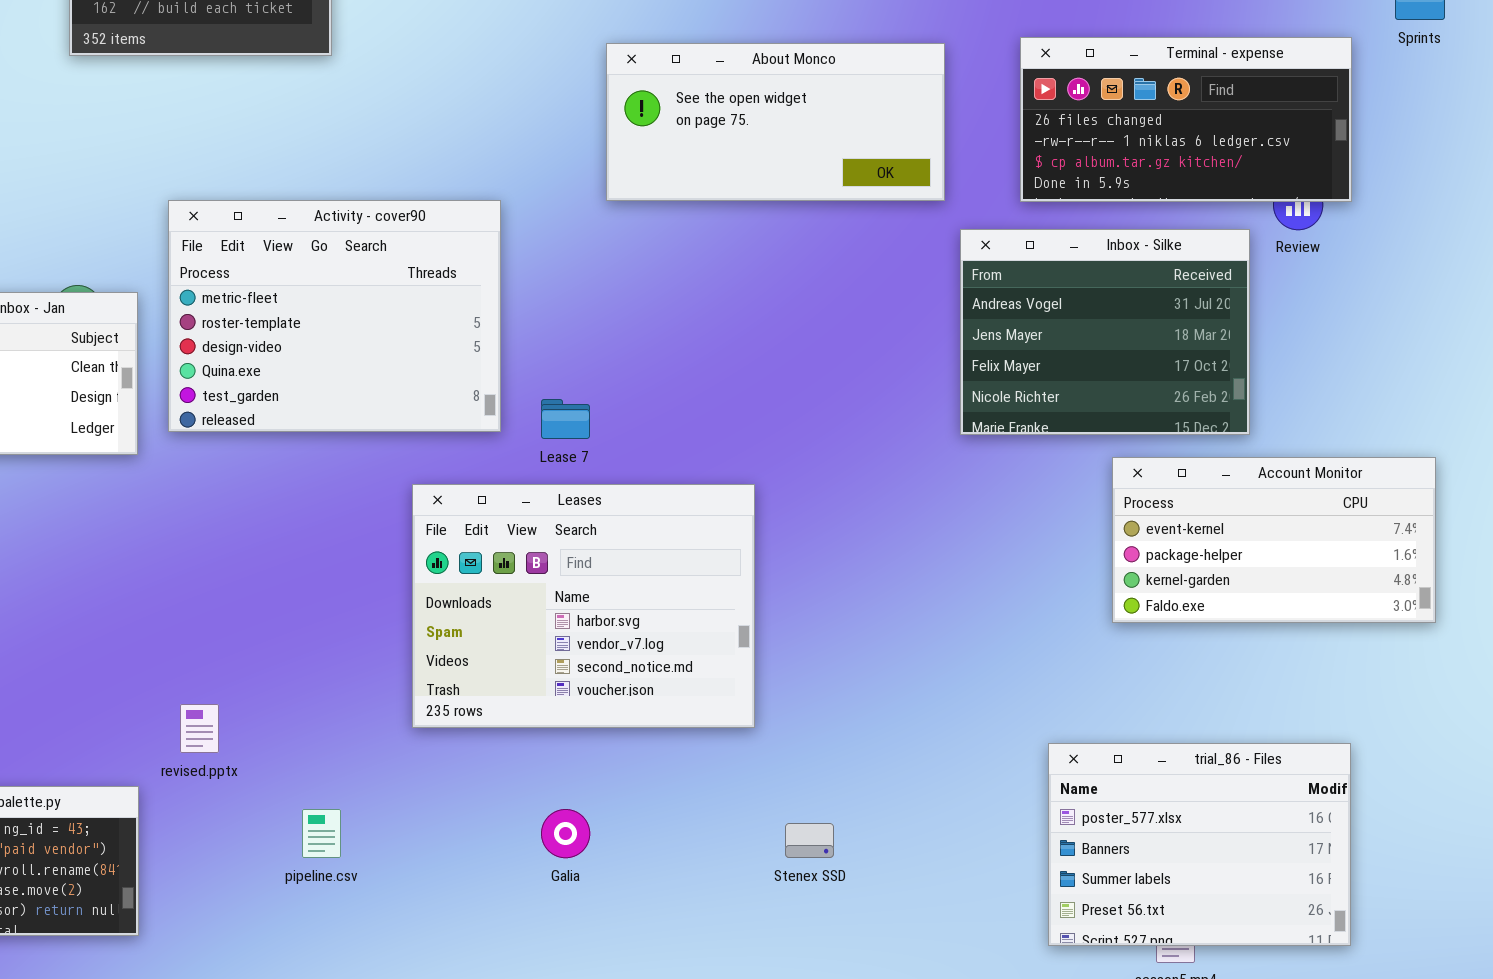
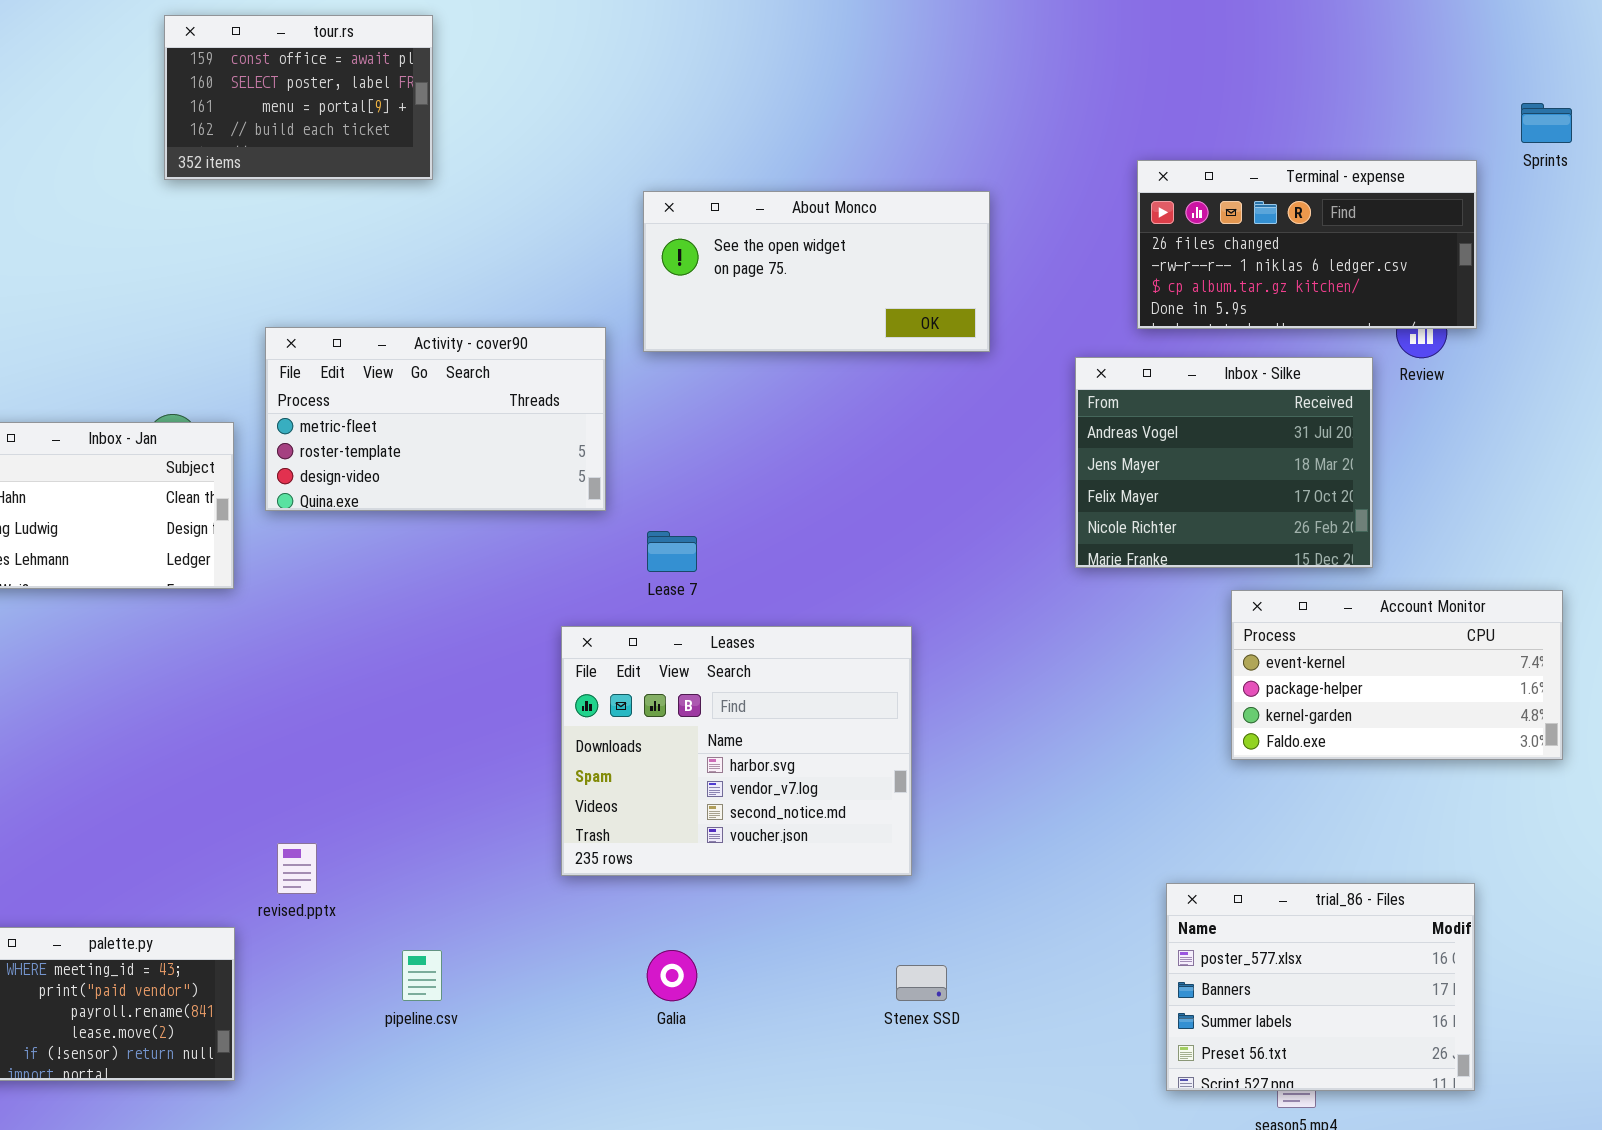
About Monco: [606,43,945,201] -> [643,191,990,352], moved
Activity - cover90: [168,200,501,432] -> [265,327,606,511], resized
Leases: [412,484,755,728] -> [561,626,912,876], moved

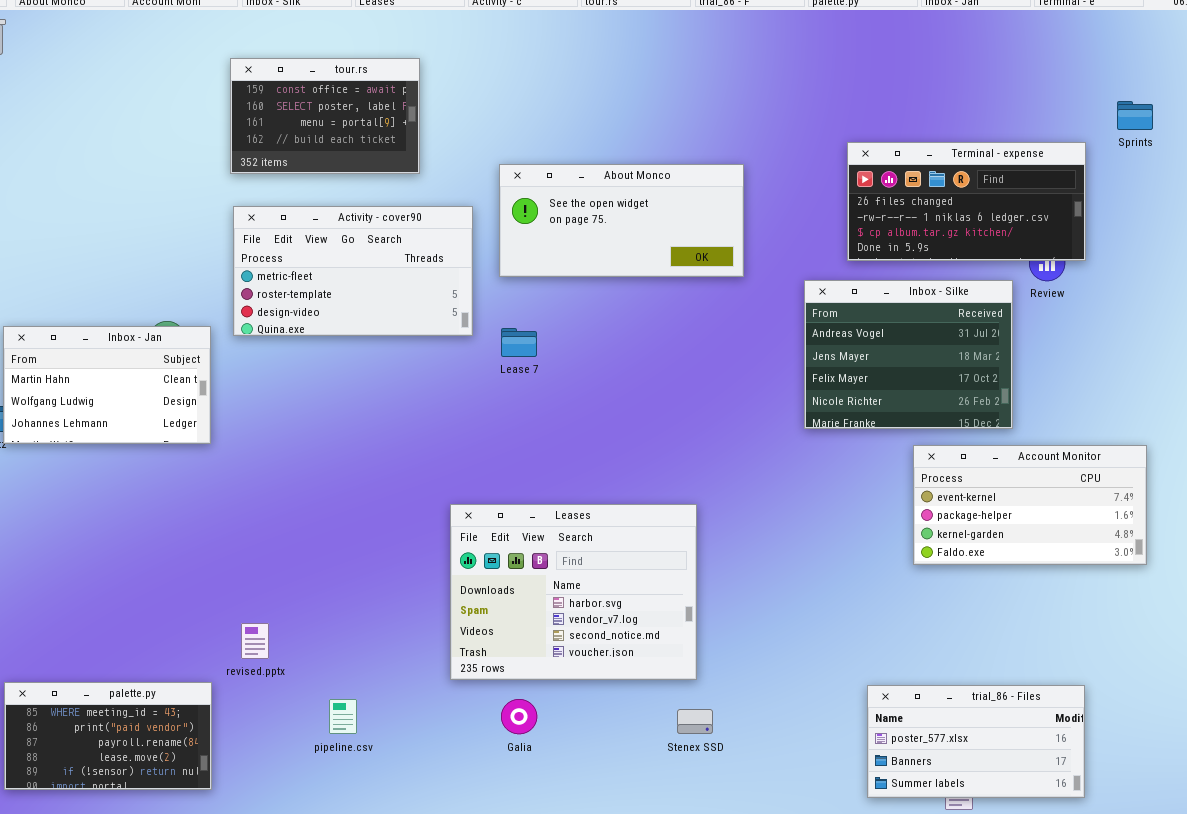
tour.rs: [164,15,433,180] -> [230,58,420,174], moved
Activity - cover90: [265,327,606,511] -> [233,206,473,336], moved
Lease 7: [647,531,697,572] -> [501,328,537,357], moved
Leases: [561,626,912,876] -> [450,504,697,680], moved
trial_86 - Files: [1166,883,1475,1091] -> [867,685,1085,798], resized

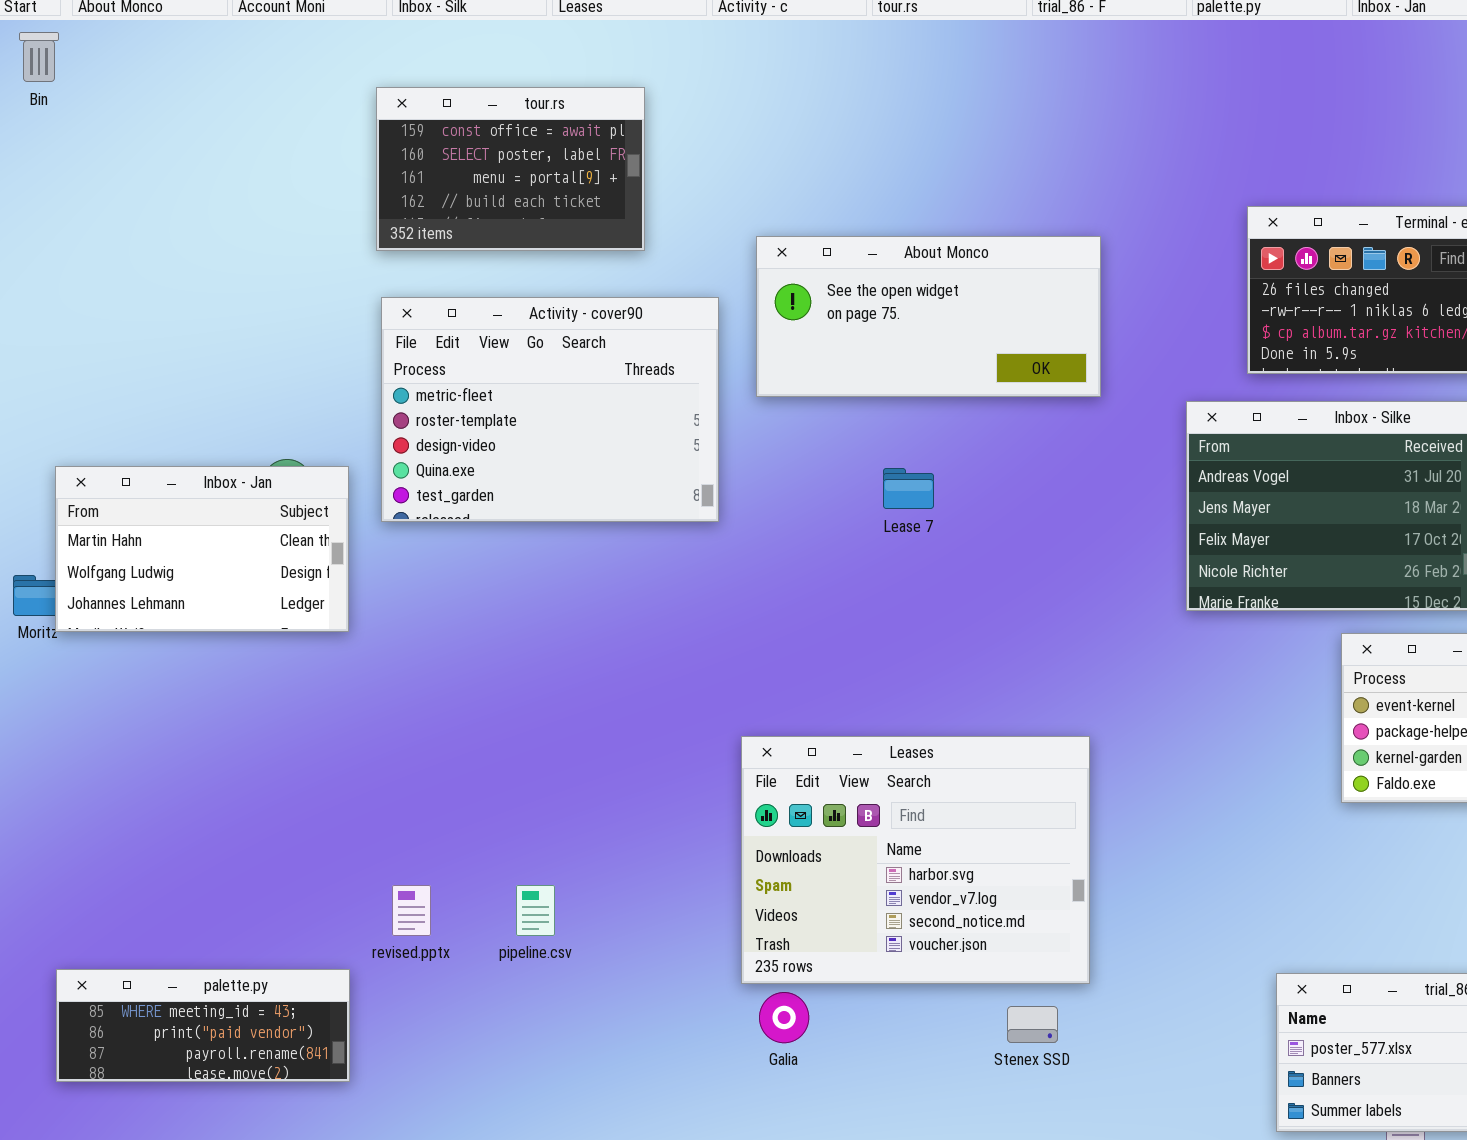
Activity - cover90: [233,206,473,336] -> [381,297,719,522], resized
Lease 7: [501,328,537,357] -> [883,468,934,509], moved
Leases: [450,504,697,680] -> [741,736,1090,984], moved
palette.py: [4,682,212,790] -> [56,969,350,1082], resized
pipeline.csv: [329,699,357,734] -> [516,885,555,936], moved

